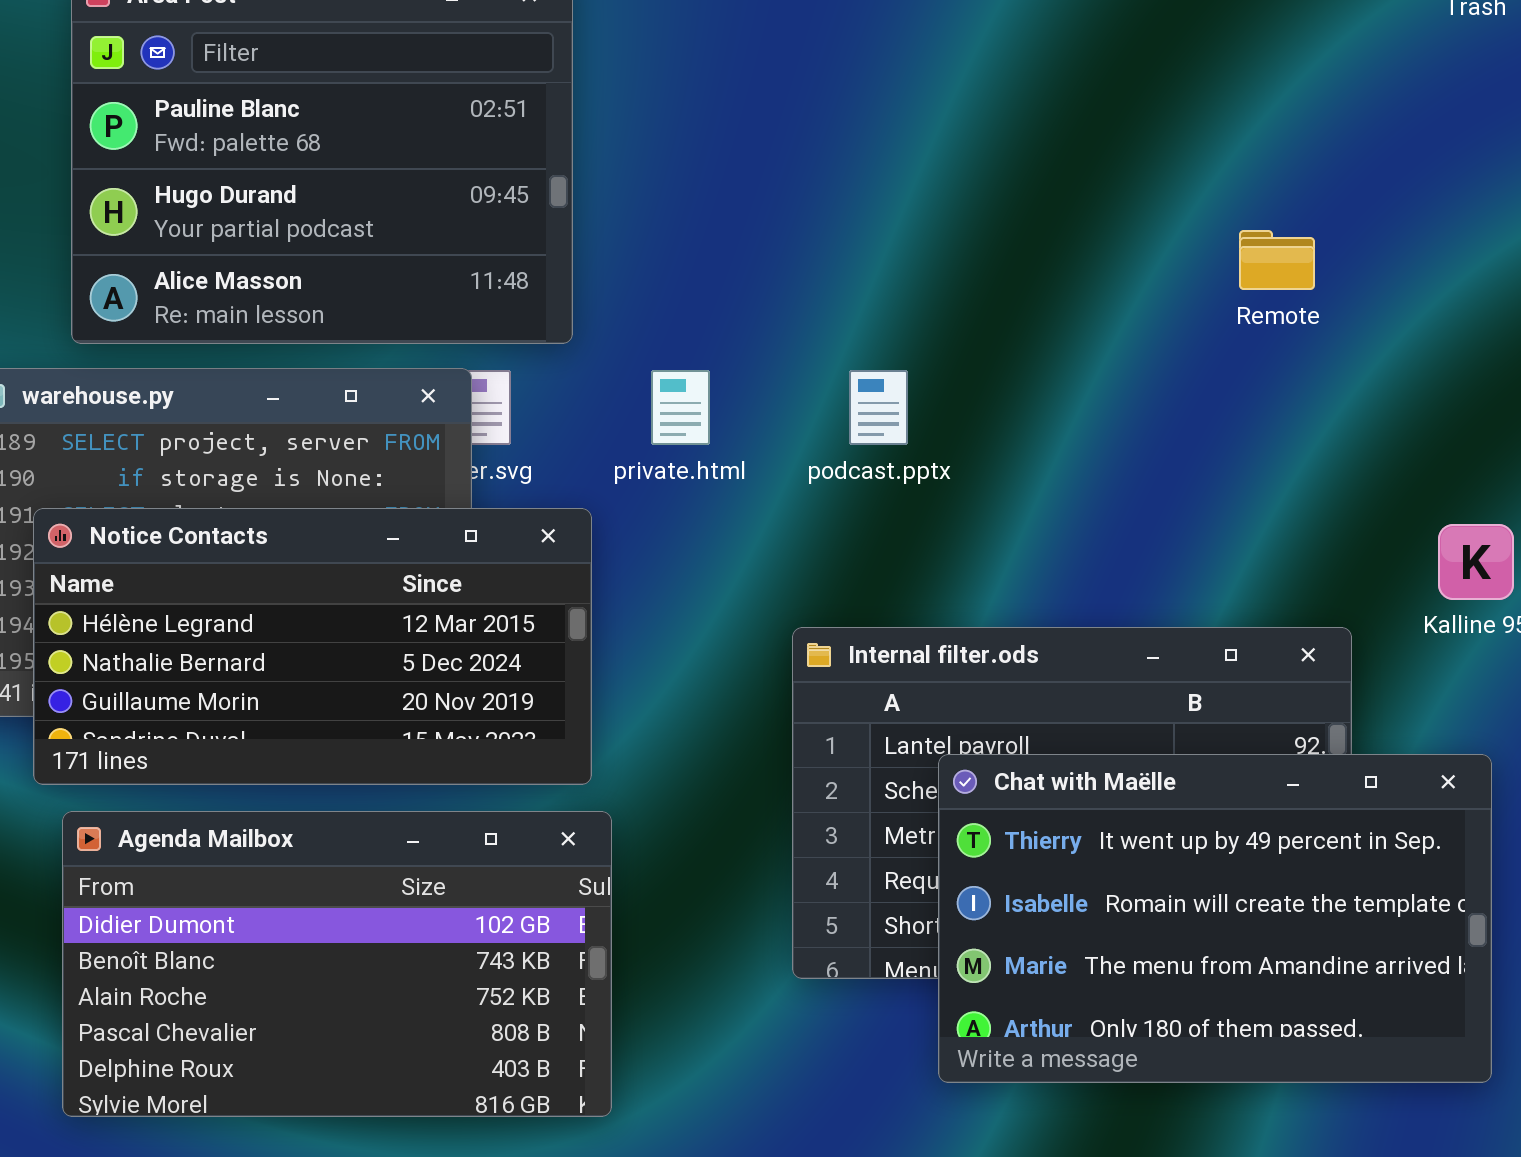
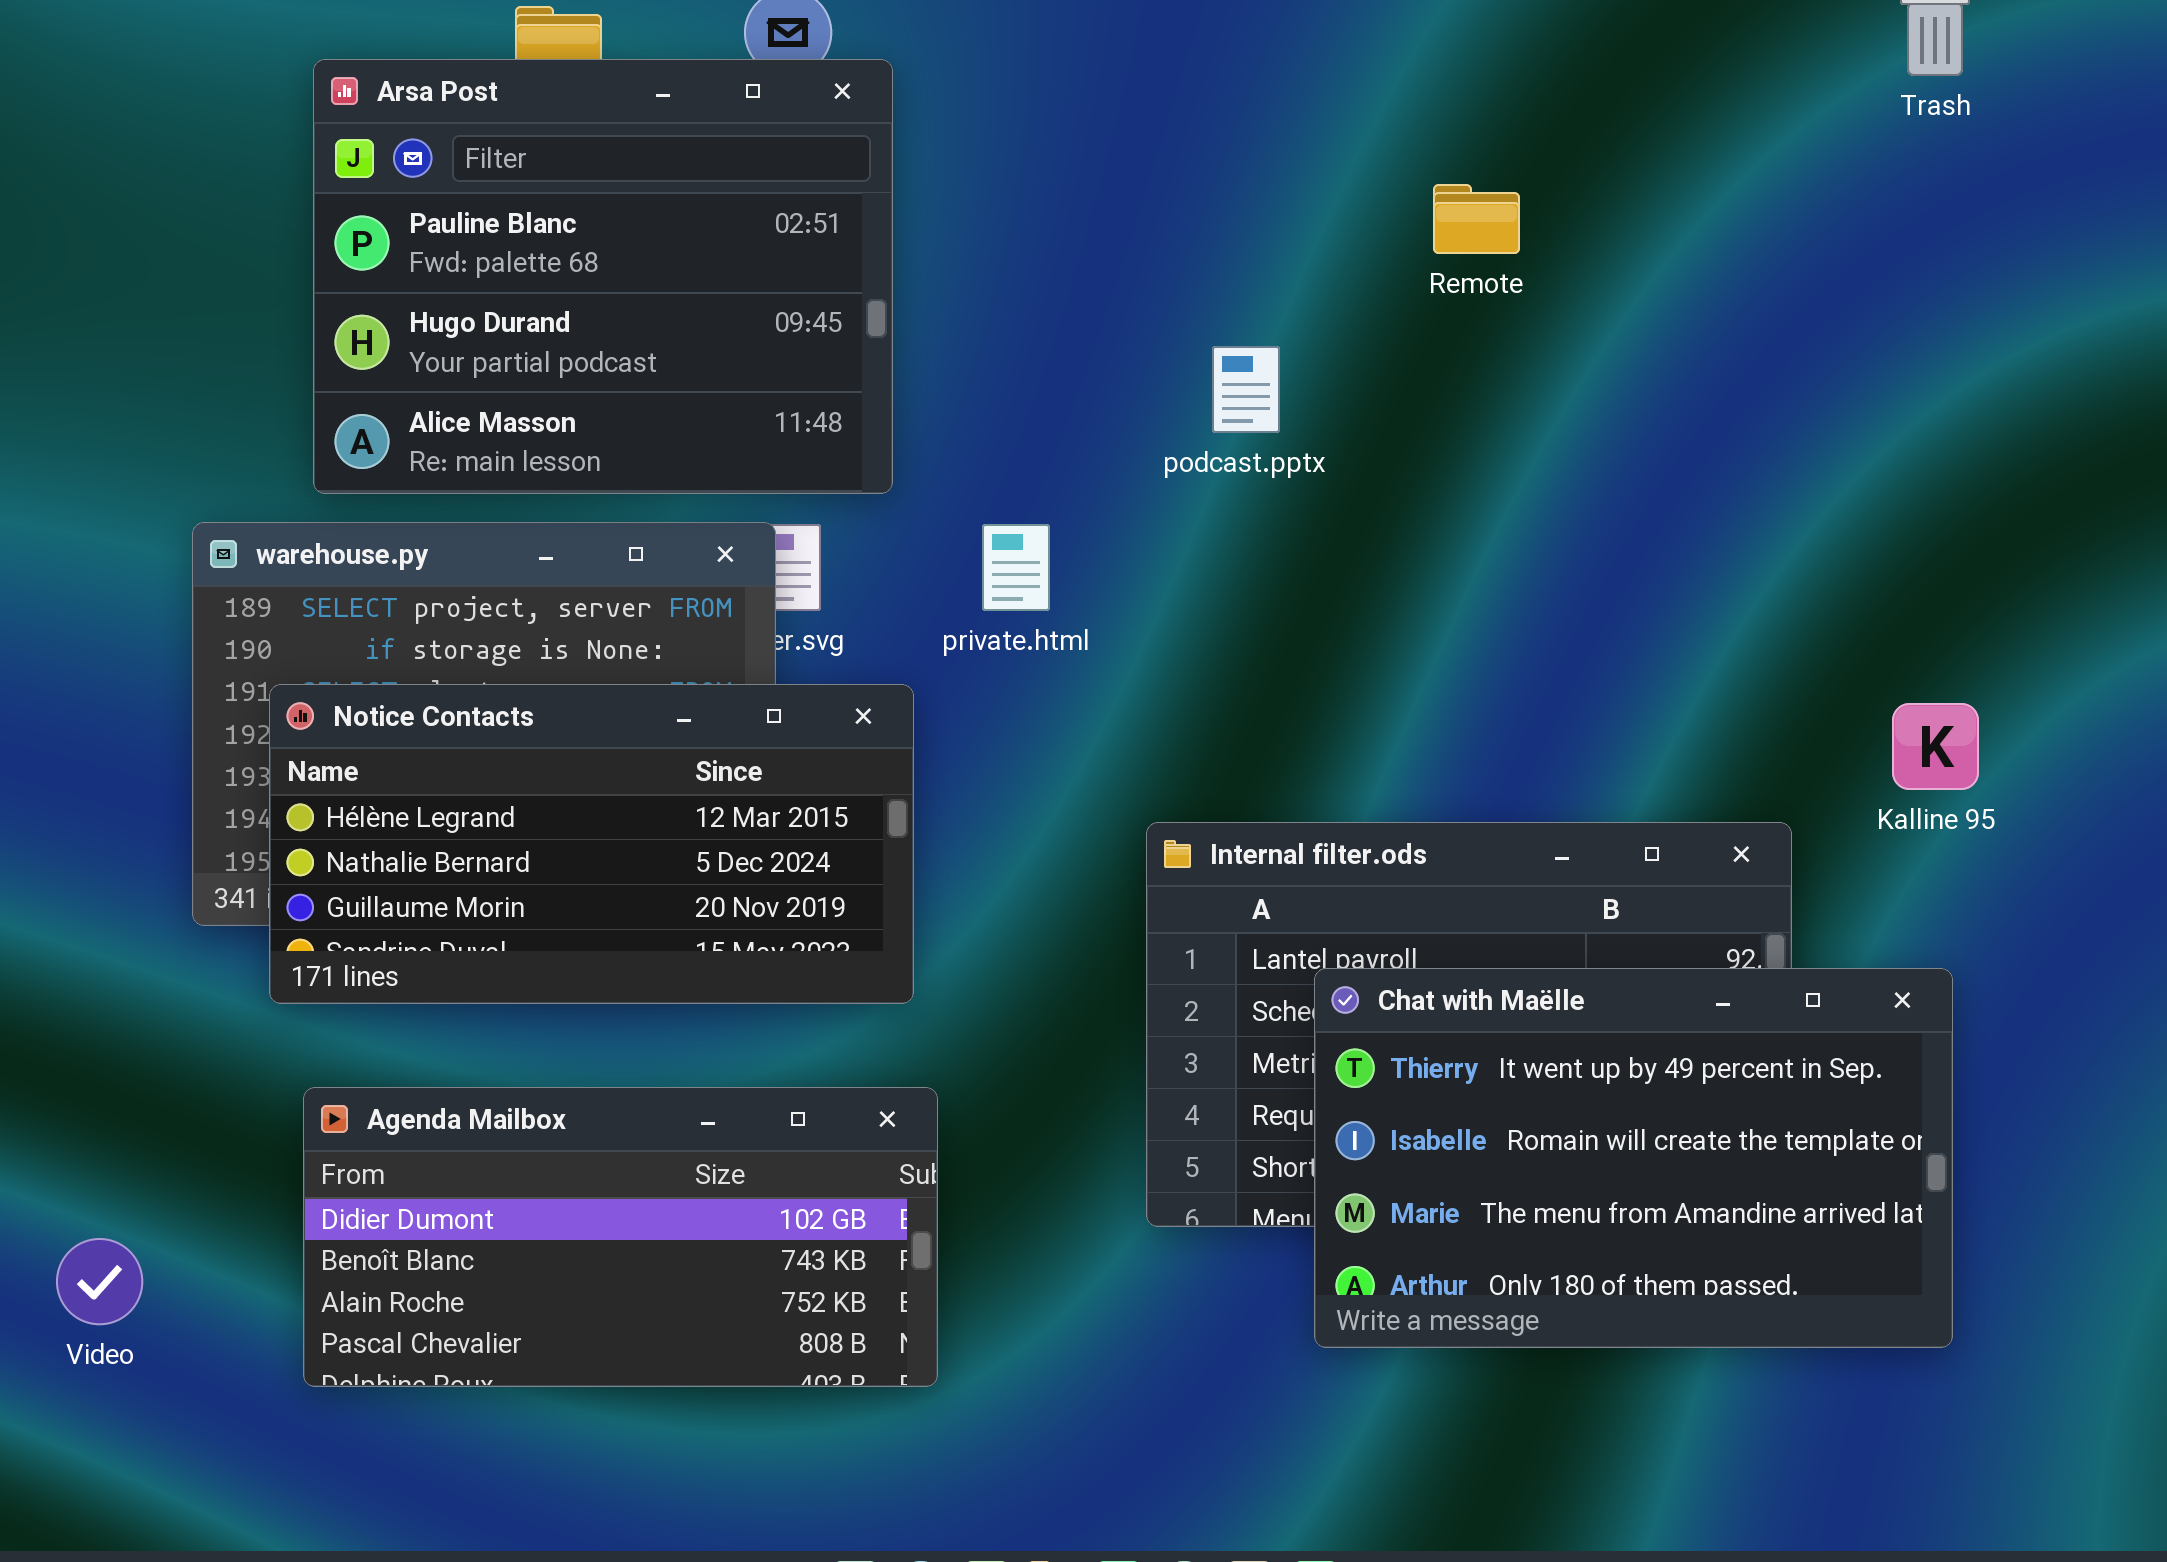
Remote: [1239,230,1315,290] -> [1433,184,1520,254], moved
podcast.pptx: [849,370,908,445] -> [1212,346,1280,433], moved
Agenda Mailbox: [62,811,612,1117] -> [303,1087,938,1387], resized

